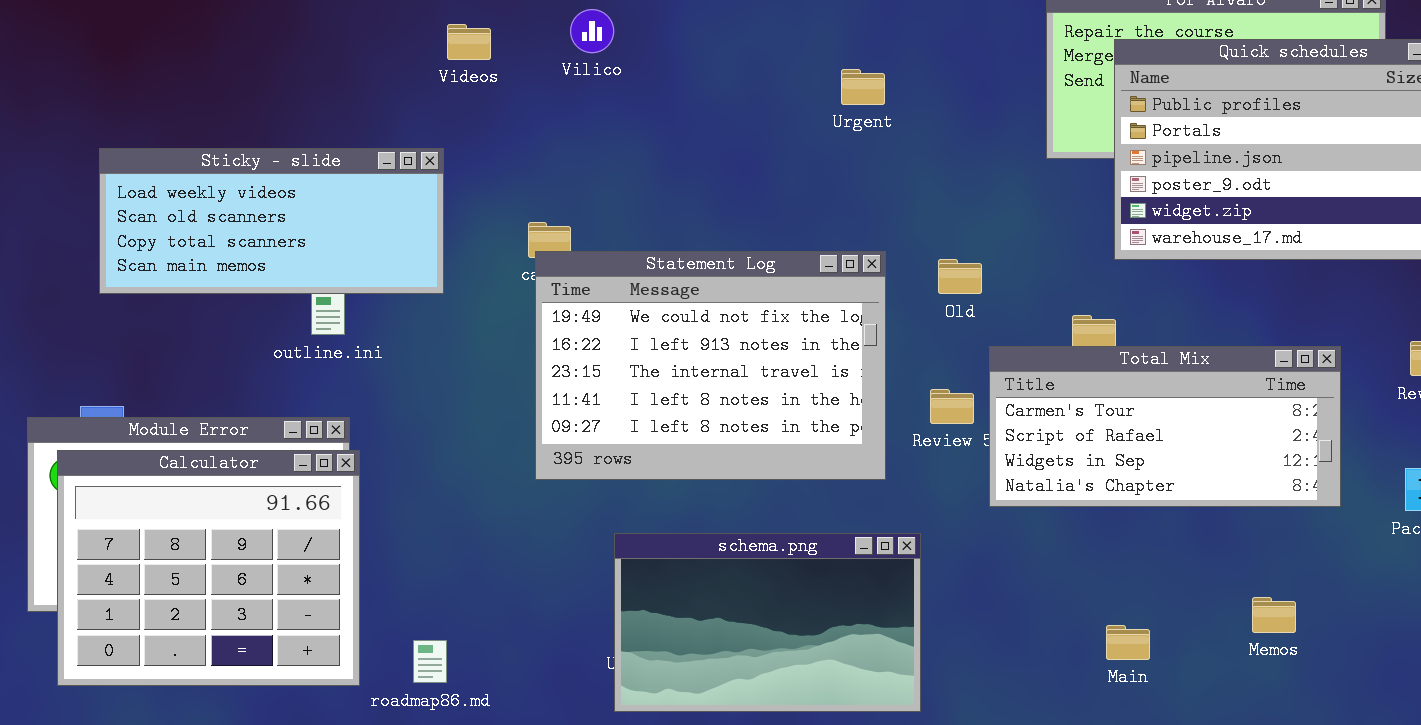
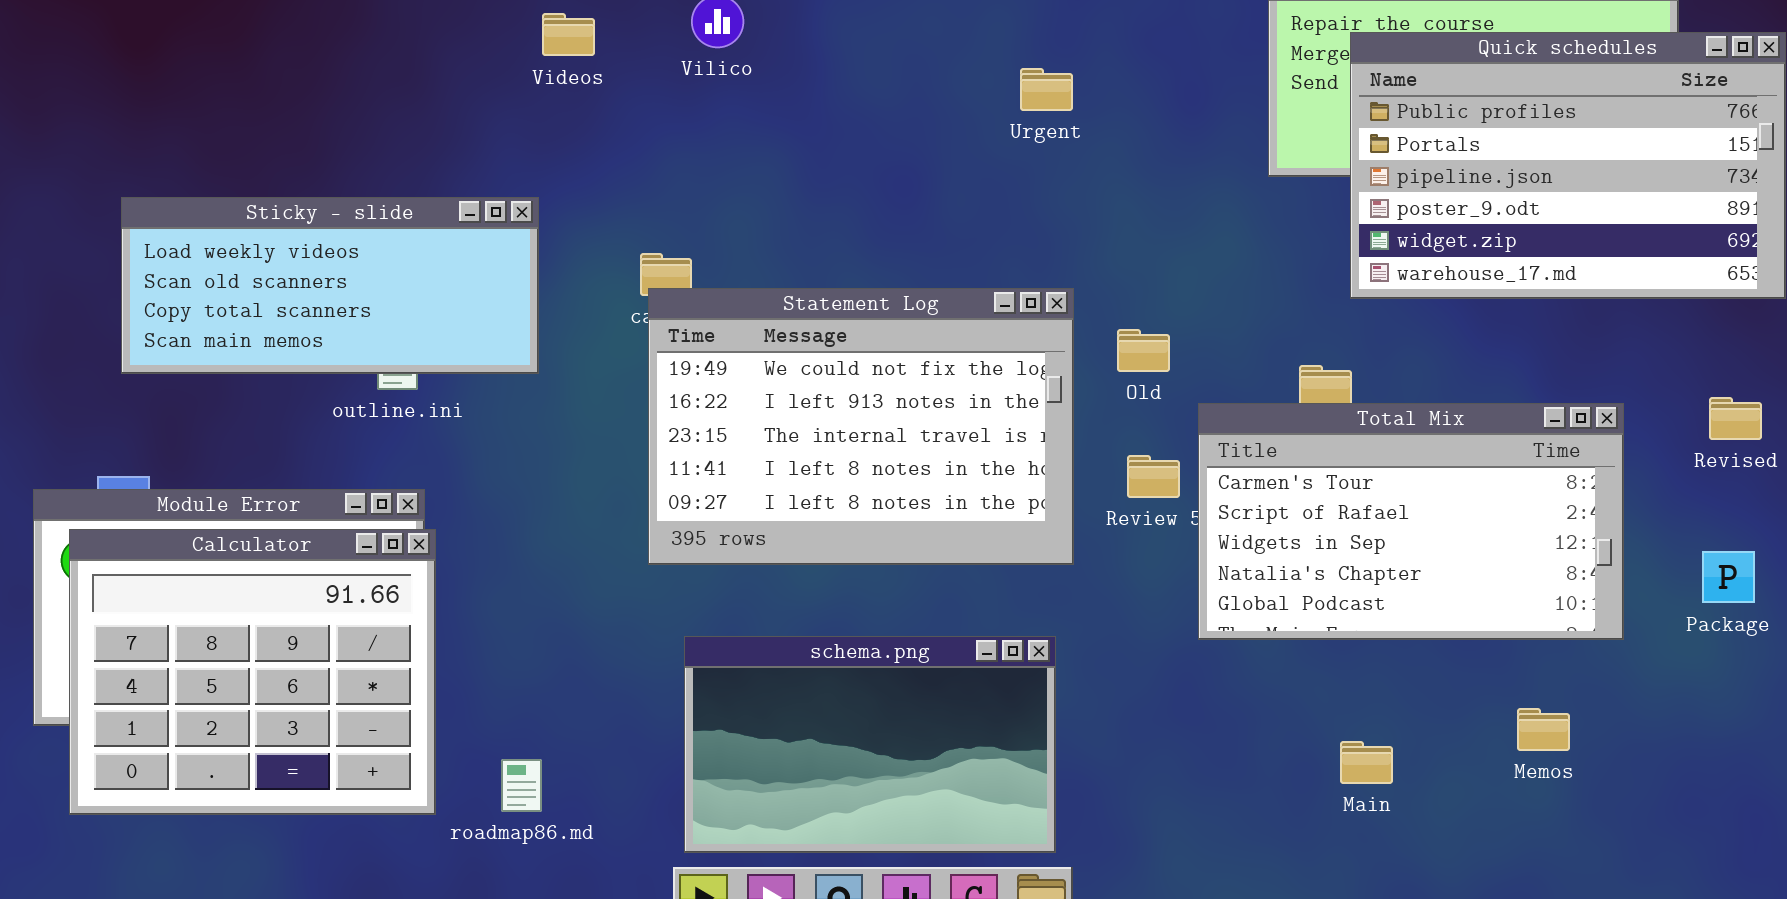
Sticky - slide: [99,148,444,294] -> [121,197,539,374], moved
Old: [938,259,982,294] -> [1117,329,1170,372], moved
Total Mix: [989,346,1341,507] -> [1198,403,1624,640], resized
schema.png: [614,533,921,712] -> [684,636,1056,853], moved

